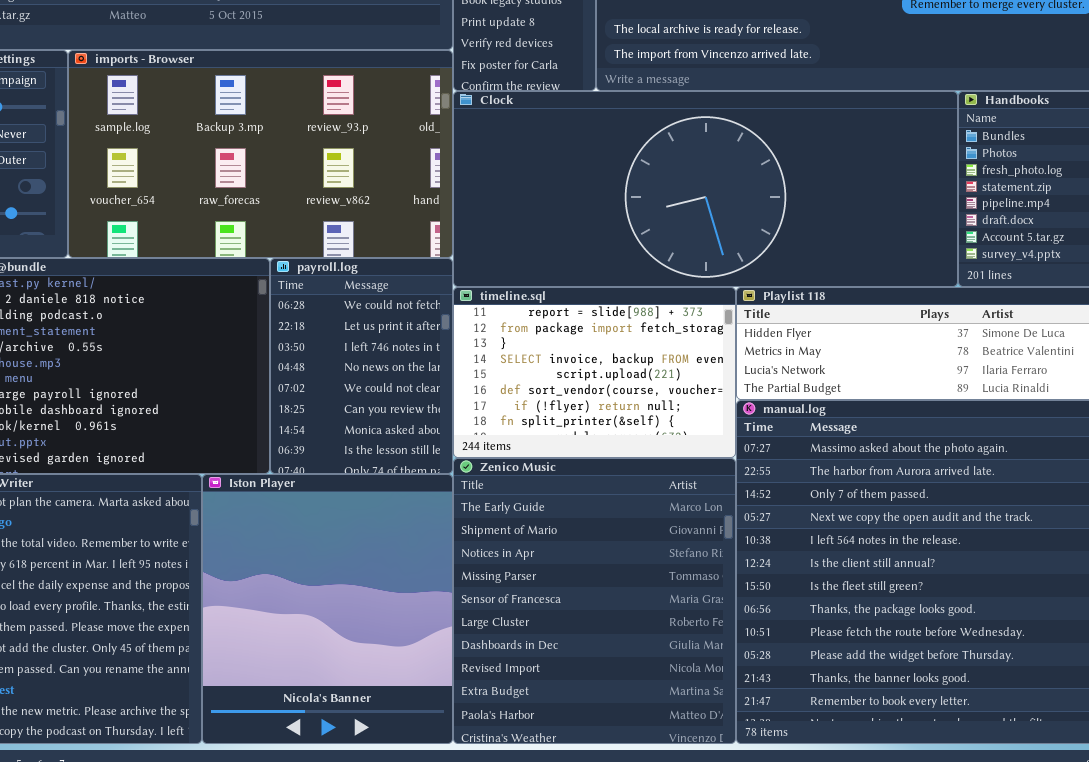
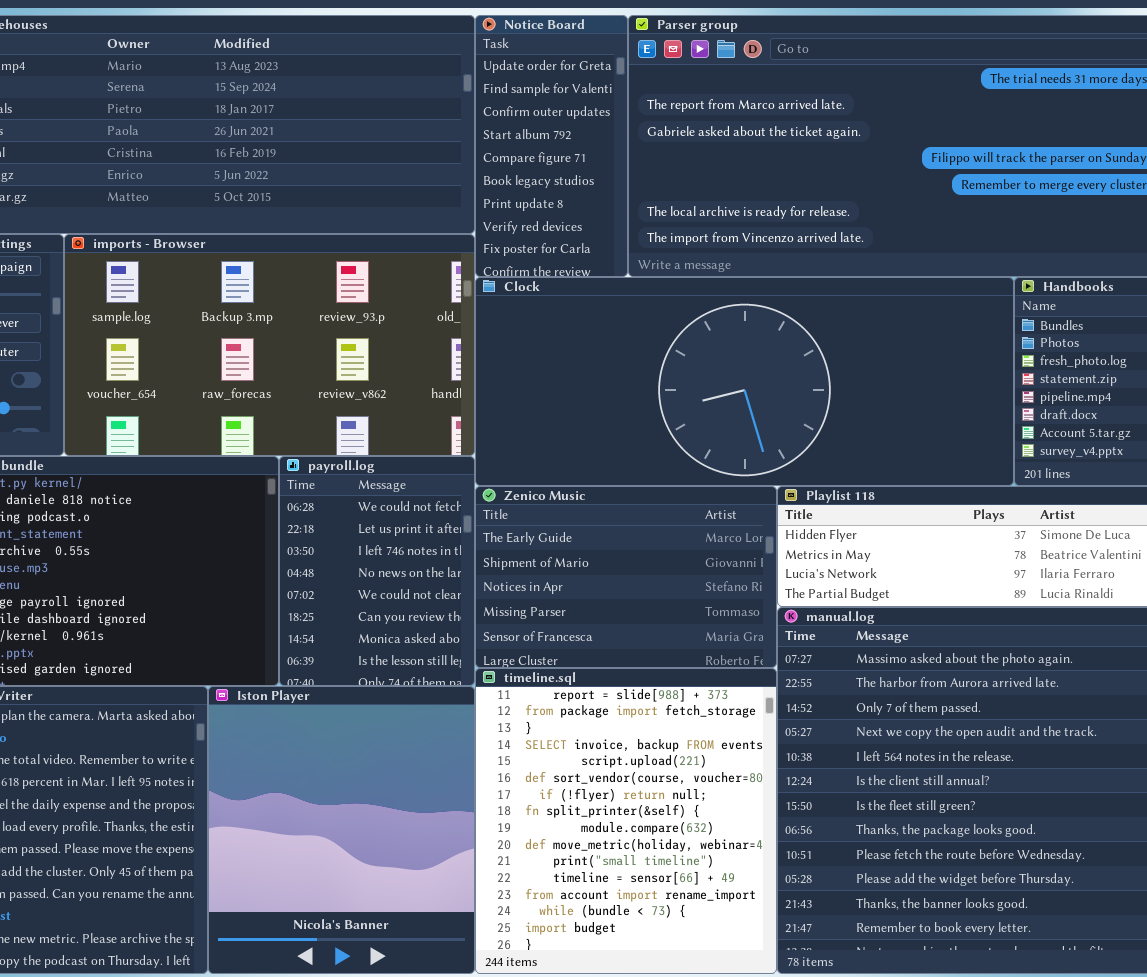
timeline.sql: [453,287,736,458] -> [475,668,777,974], moved, resized
Zenico Music: [453,458,736,744] -> [475,486,777,668], moved, resized

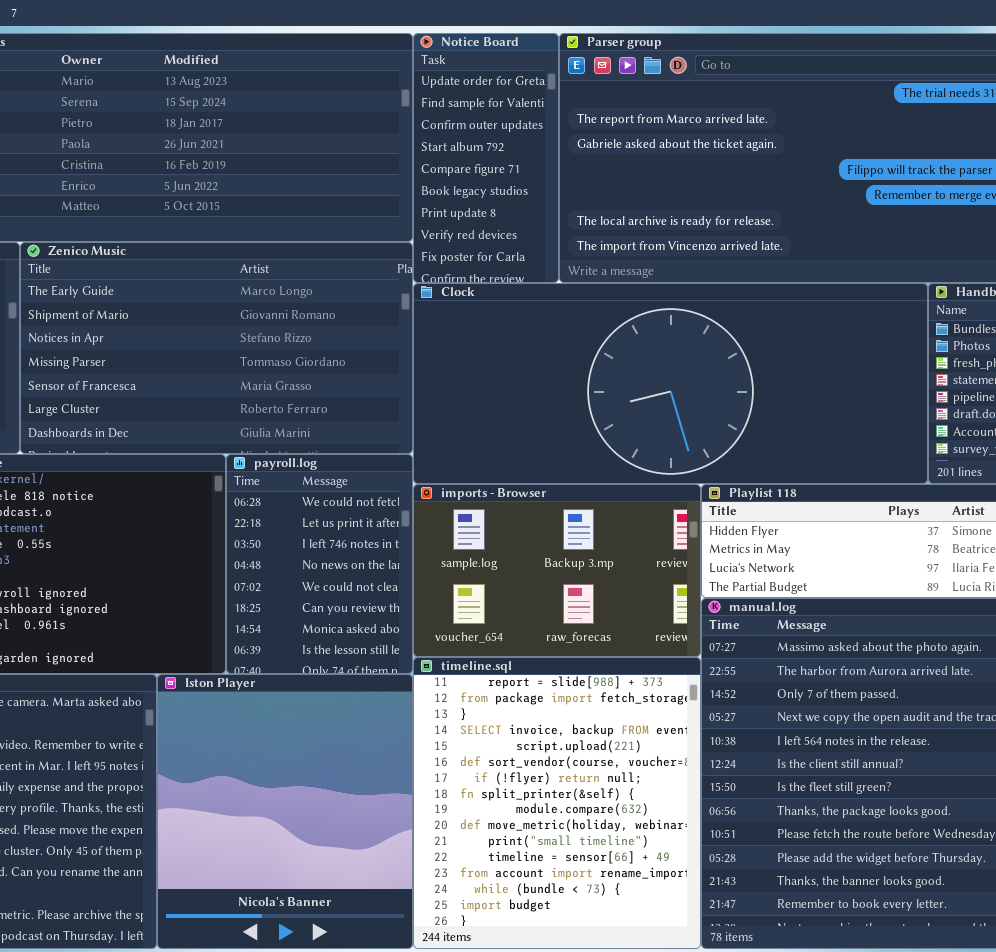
imports - Browser: [64,234,475,456] -> [413,484,701,657], moved, resized
Zenico Music: [475,486,777,668] -> [20,242,413,454], moved, resized

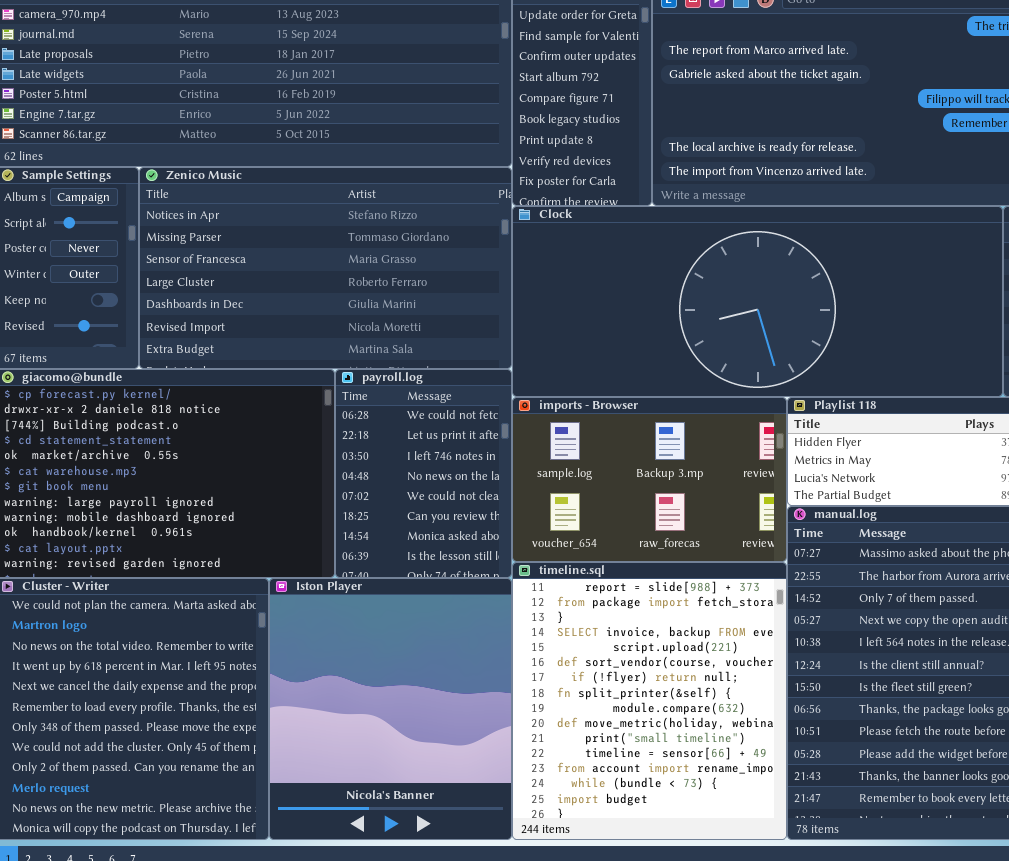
Zenico Music: [20,242,413,454] -> [139,167,512,369], scrolled down 2 rows

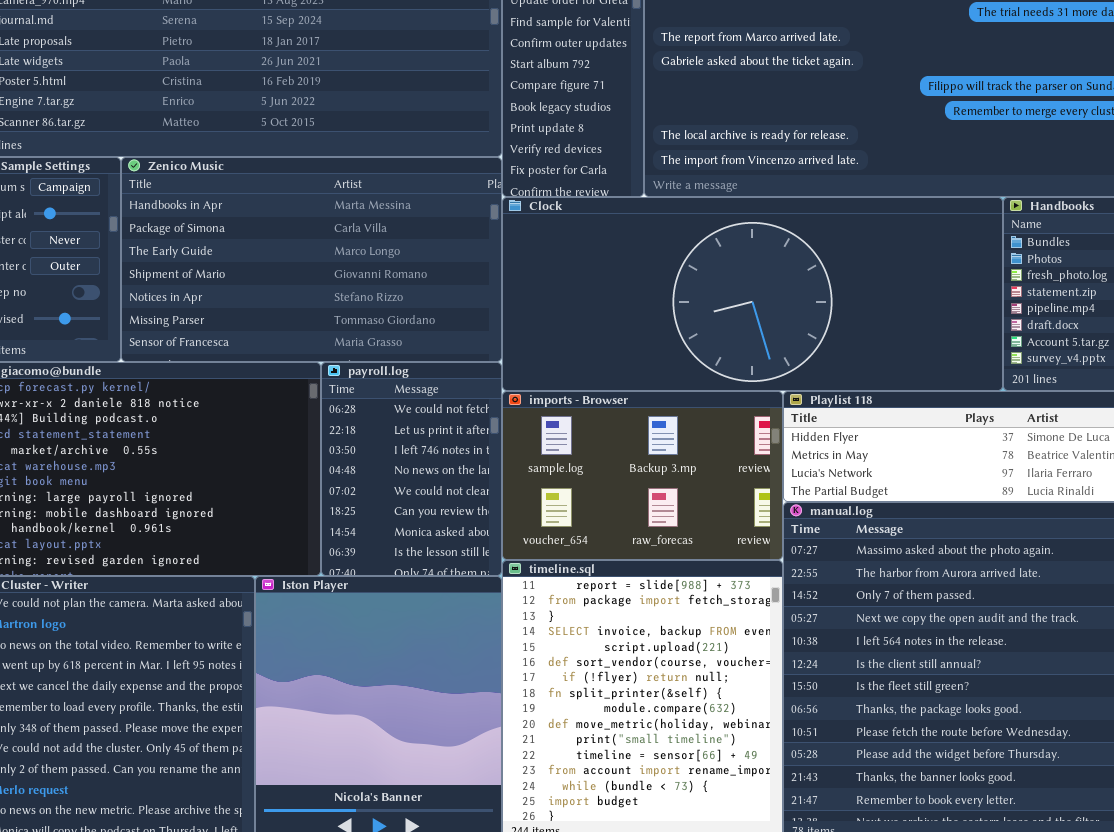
Zenico Music: [139,167,512,369] -> [121,157,502,362], scrolled up 4 rows

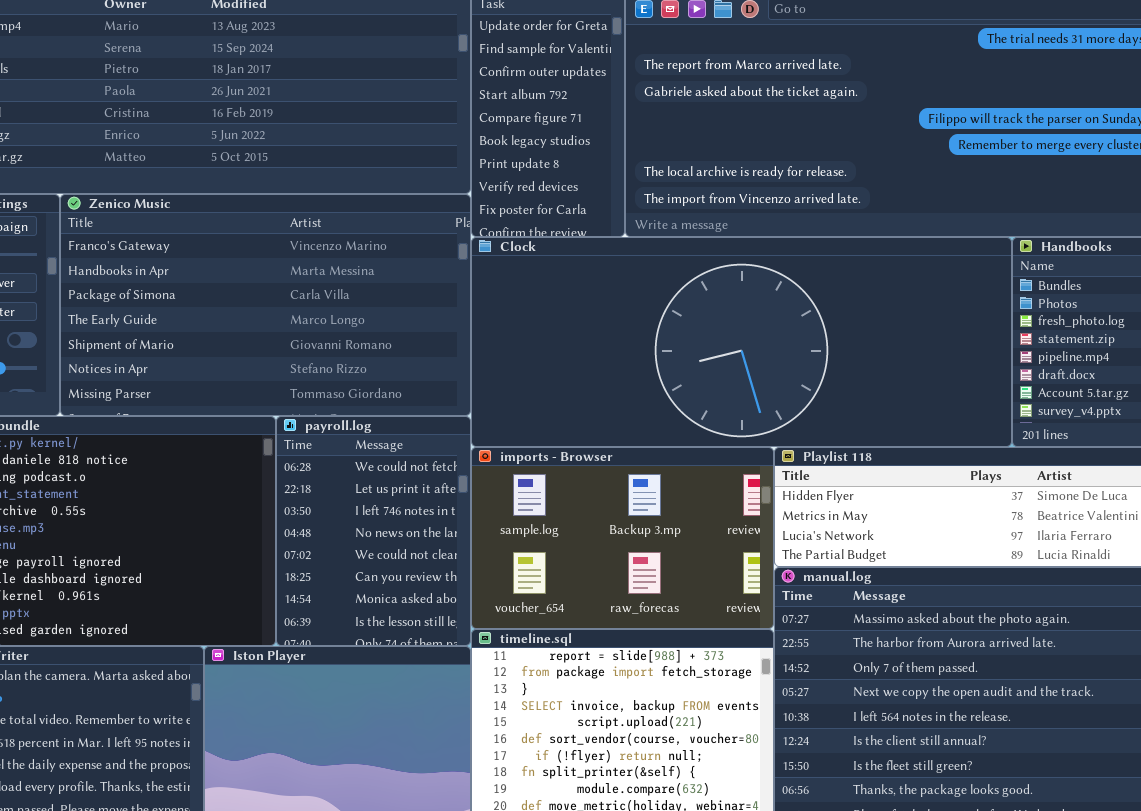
Zenico Music: [121,157,502,362] -> [60,194,471,416], scrolled up 1 row

